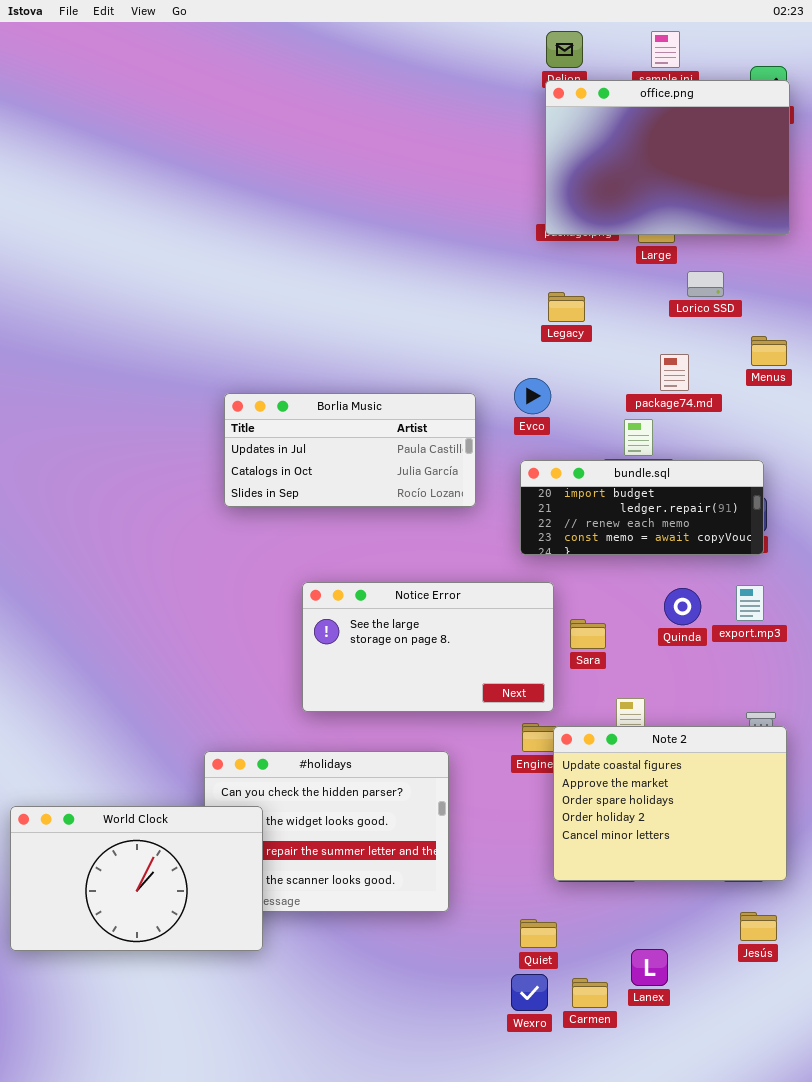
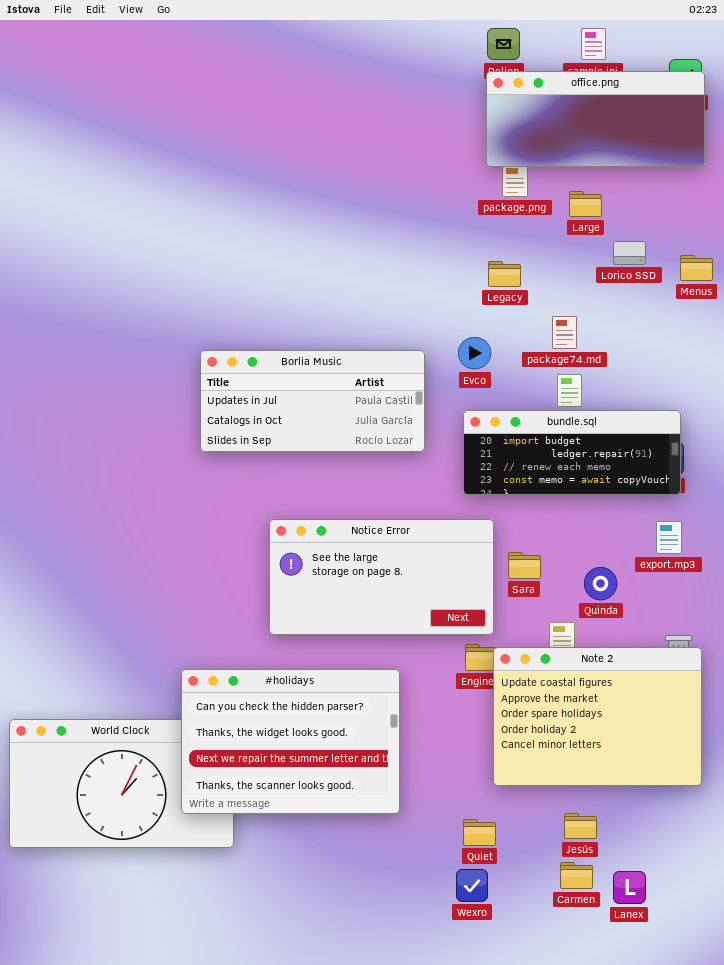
office.png: [545,80,790,235] -> [486,71,705,167], resized
Menus: [751,336,787,366] -> [680,255,713,281], moved
package74.md: [660,354,689,391] -> [552,316,577,349], moved
Quinda: [664,588,701,625] -> [584,567,617,600], moved
#holidays: [204,751,449,912] -> [181,669,400,814], raised
Jesús: [740,912,777,941] -> [564,813,597,839], moved
Lanex: [631,949,668,986] -> [613,871,646,904], moved
Carmen: [572,978,608,1008] -> [560,862,593,889], moved

